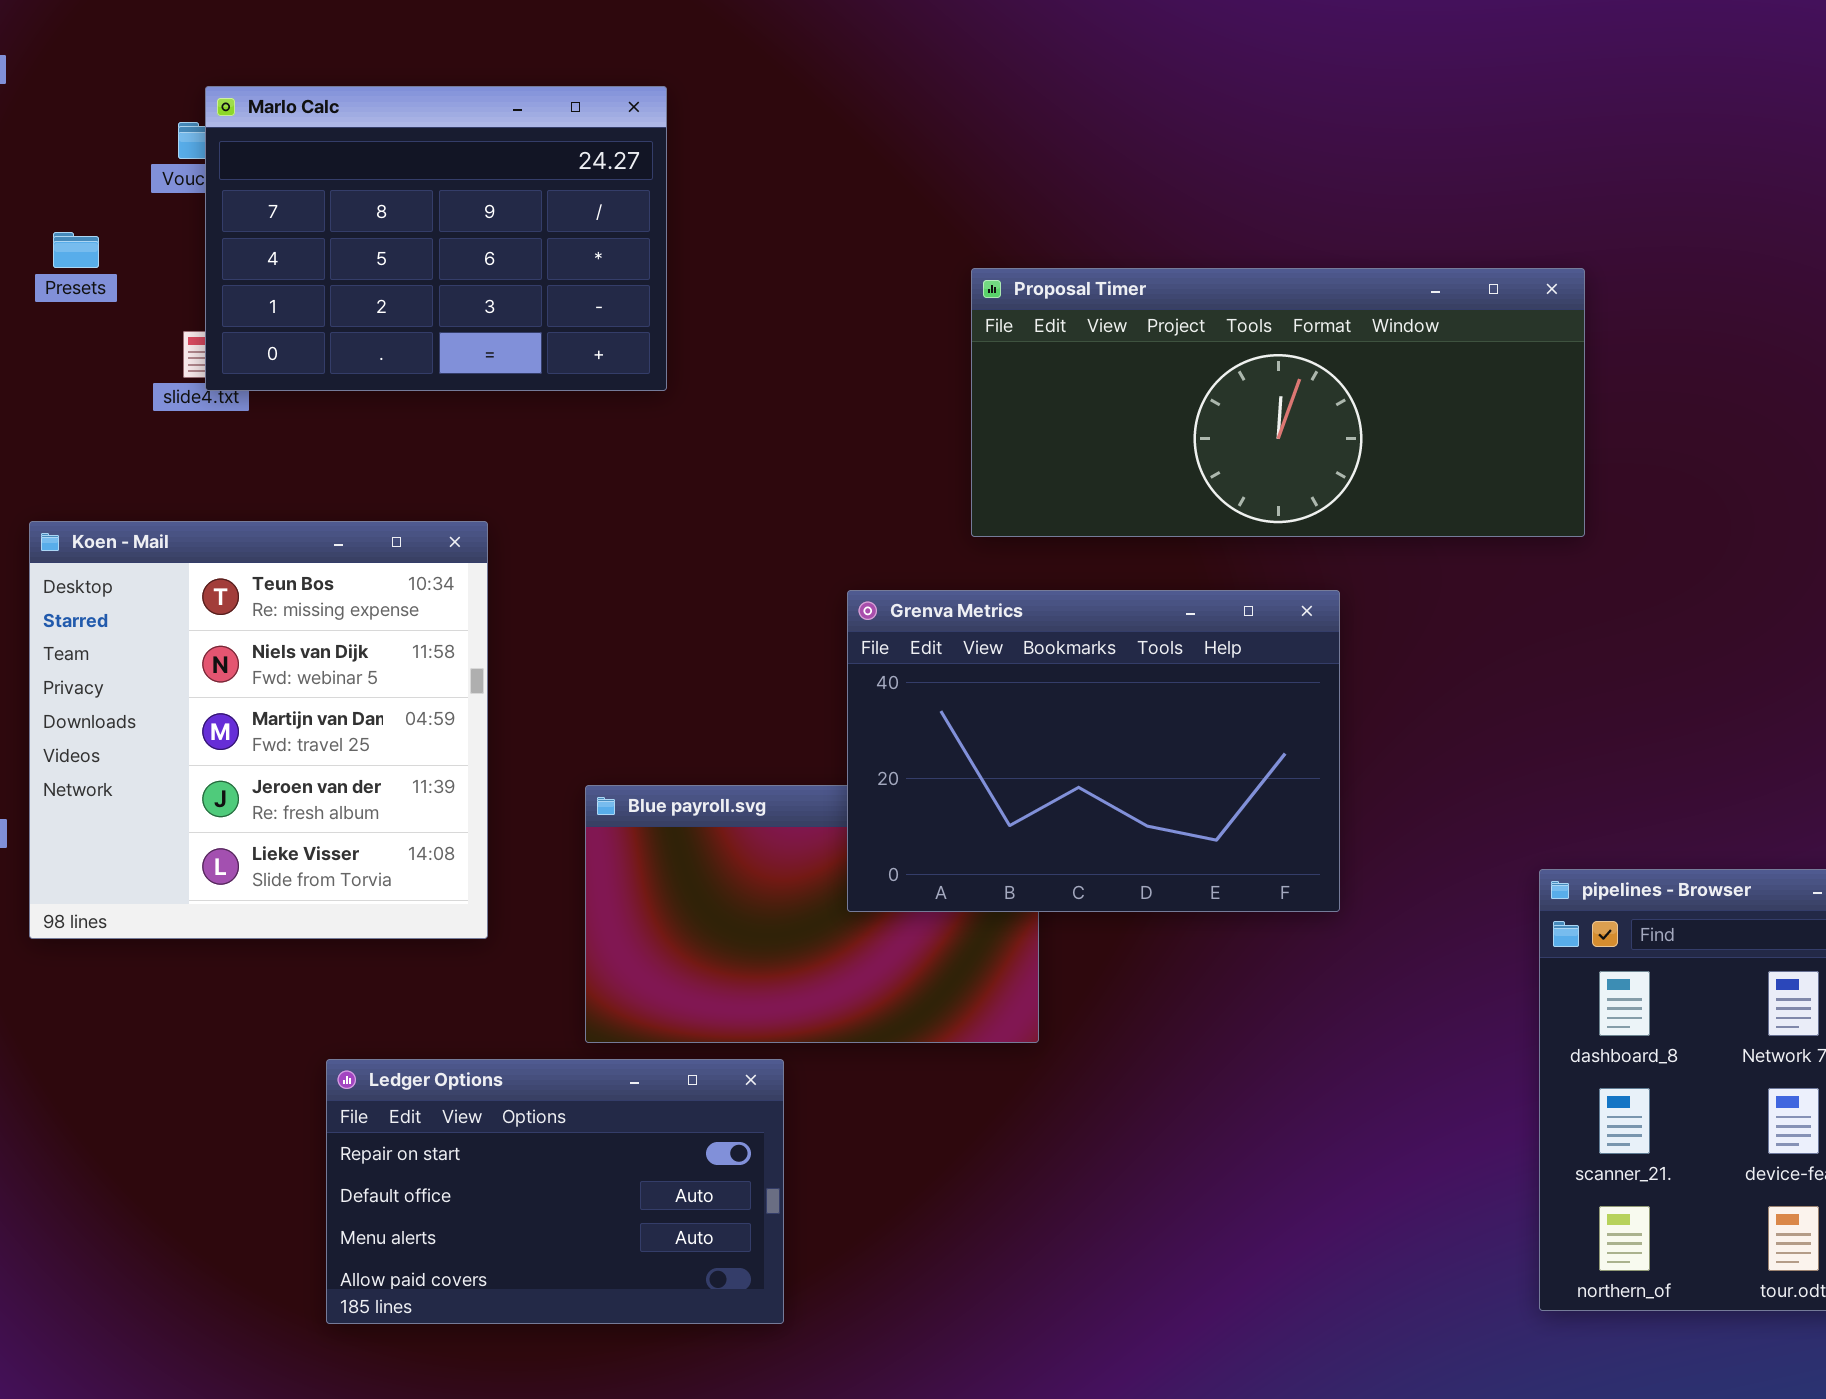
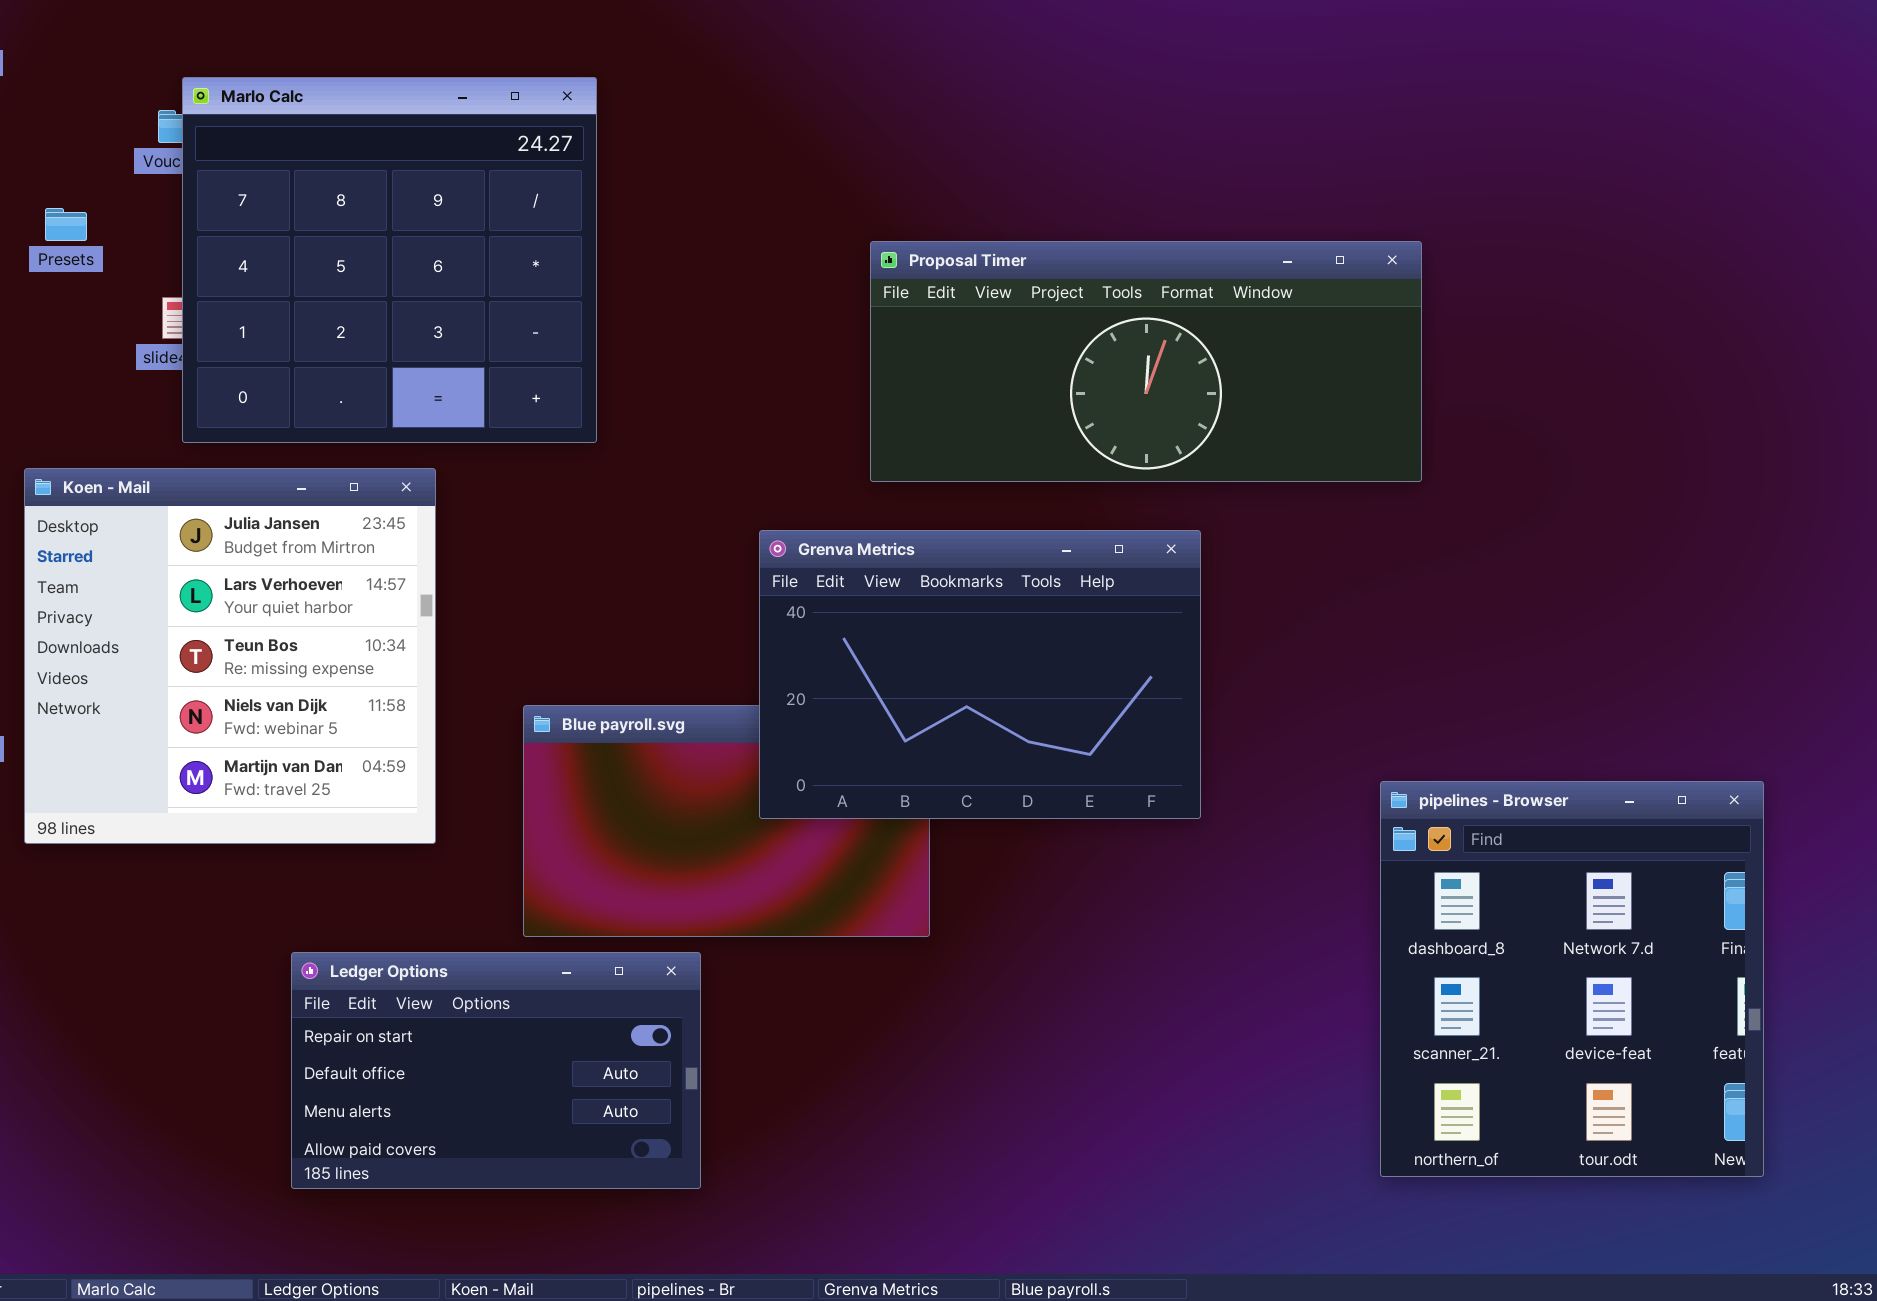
Marlo Calc: [205,86,667,391] -> [182,77,597,443], resized
Koen - Mail: [29,521,488,939] -> [24,468,436,844], scrolled up 2 rows

